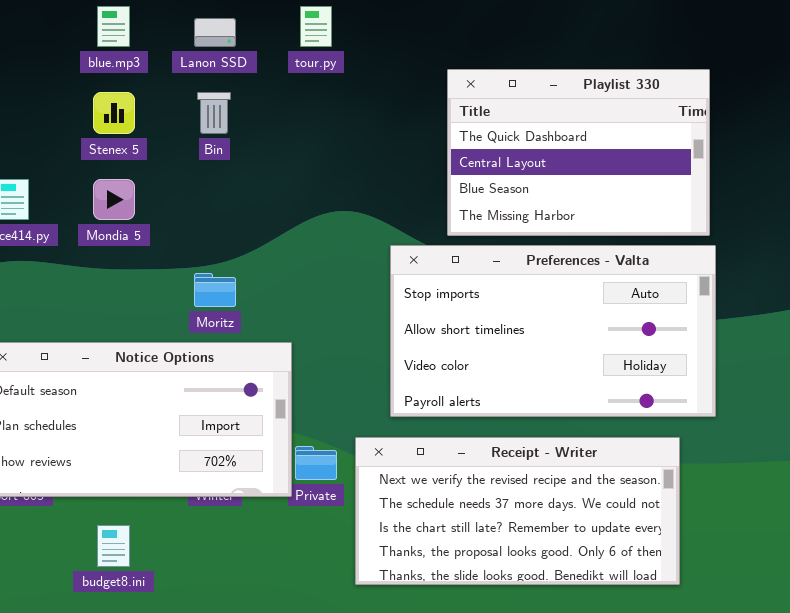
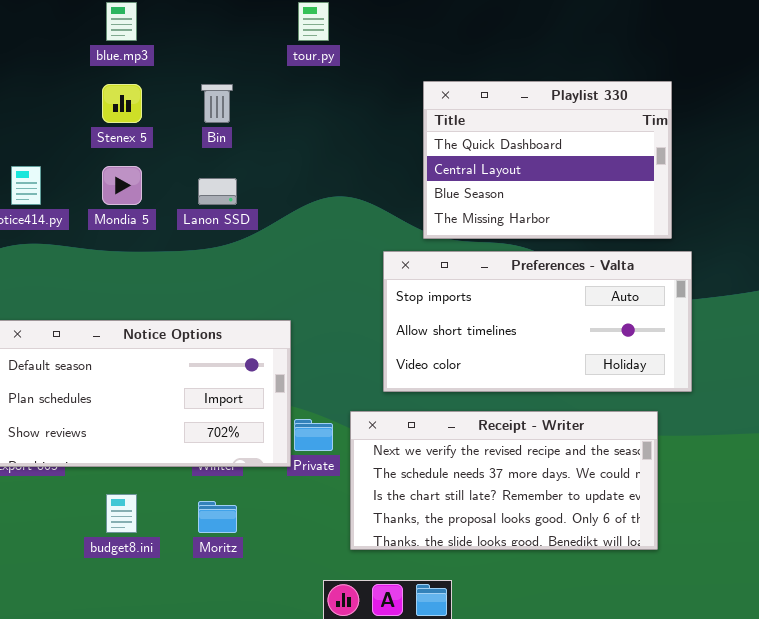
Lanon SSD: [194,18,236,47] -> [198,178,237,205], moved
Playlist 330: [447,69,710,236] -> [423,81,672,239], moved
Preferences - Valta: [390,245,716,417] -> [383,251,692,392], resized
Moritz: [194,273,236,307] -> [198,501,237,533], moved

